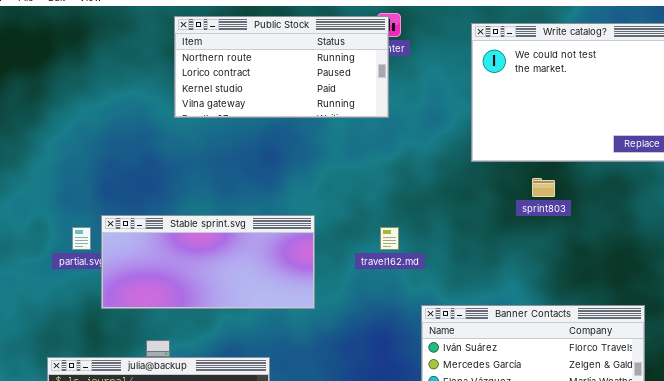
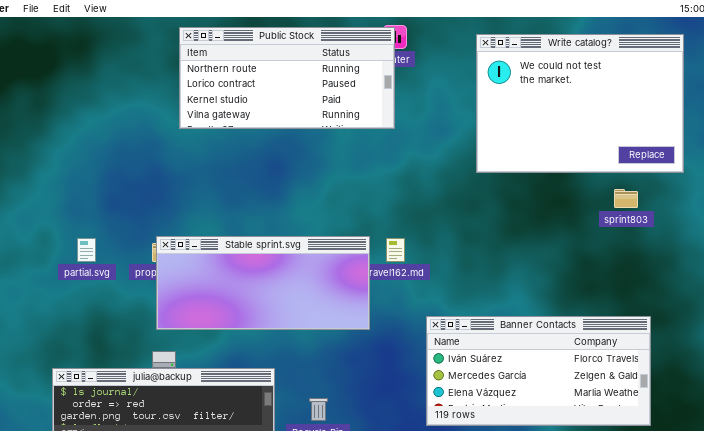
sprint803: [532,178,555,197] -> [614,189,638,208], moved
Stable sprint.svg: [101,215,315,309] -> [156,236,370,330], moved

